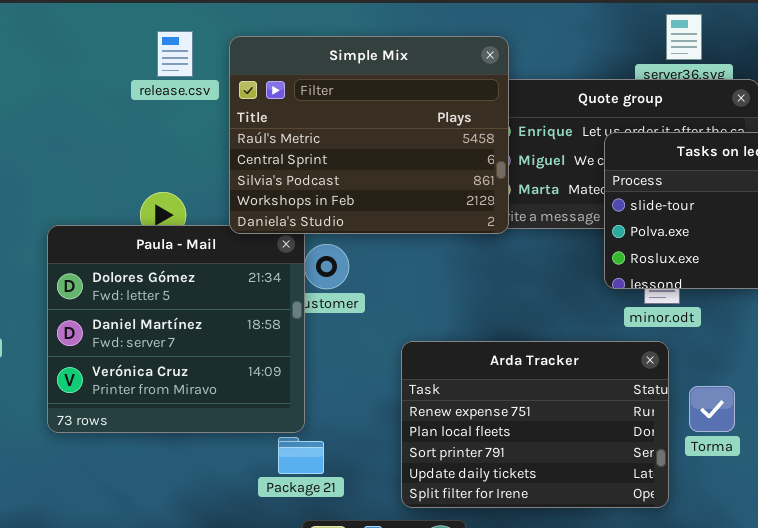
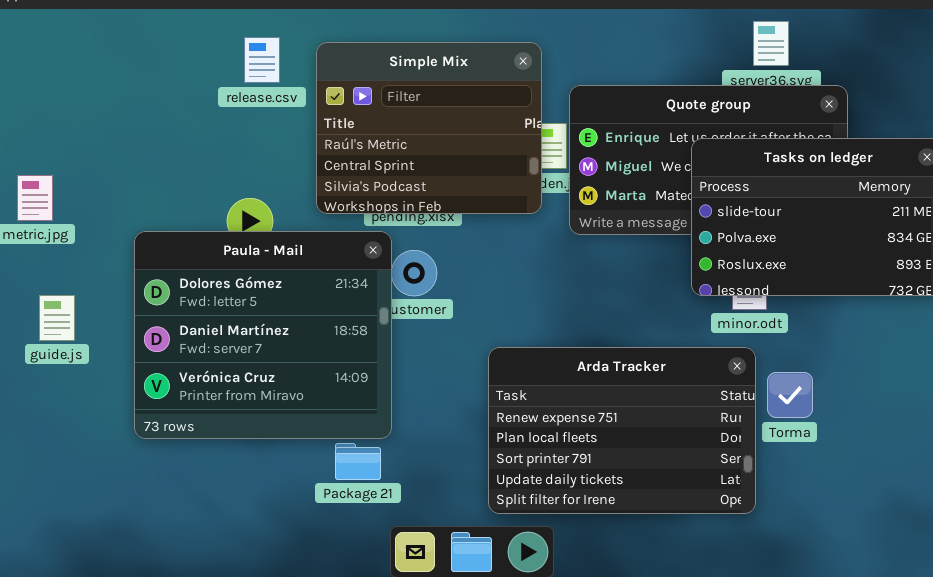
Simple Mix: [229,36,509,234] -> [316,42,542,214], resized
Torma: [689,386,735,432] -> [767,372,813,418], moved
Package 21: [278,437,324,474] -> [335,443,381,480], moved

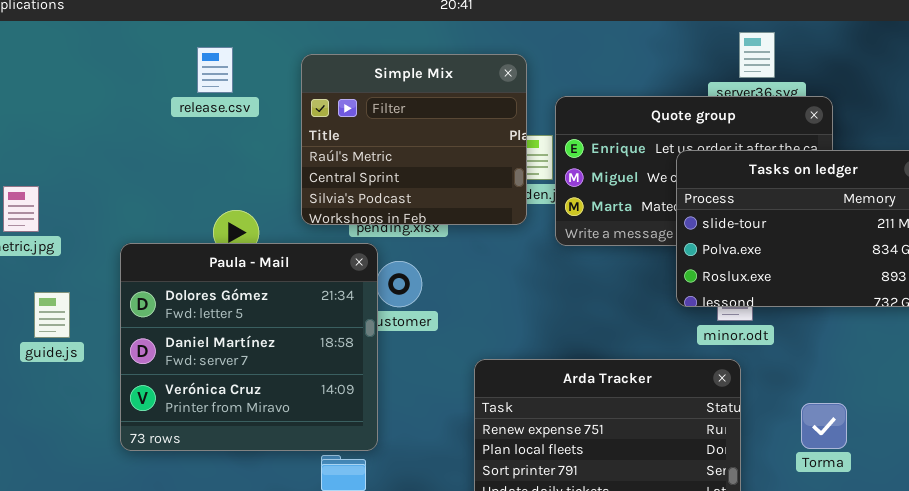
release.csv: [244,37,280,83] -> [197,47,233,93], moved
guide.js: [39,295,75,341] -> [34,292,70,338], moved
Torma: [767,372,813,418] -> [801,403,847,449], moved

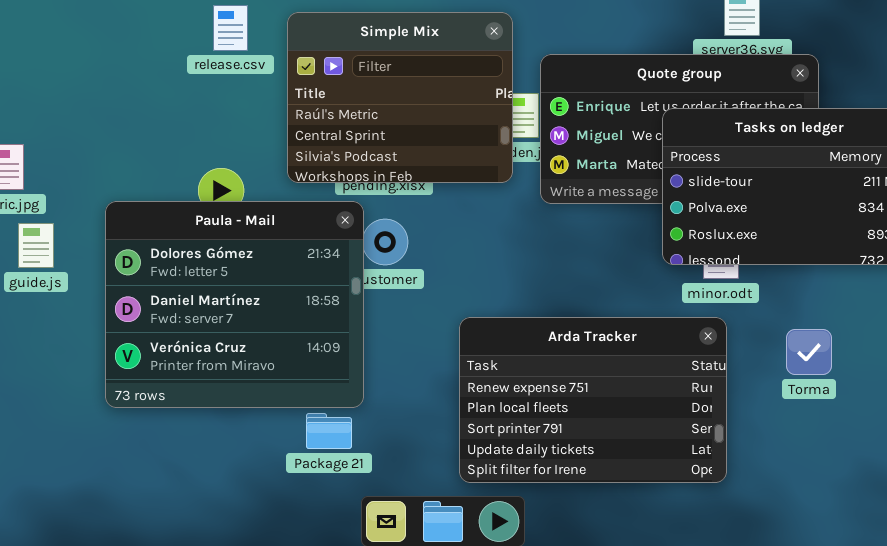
release.csv: [197,47,233,93] -> [213,5,248,51], moved
guide.js: [34,292,70,338] -> [18,223,54,268], moved
Torma: [801,403,847,449] -> [786,329,832,375], moved

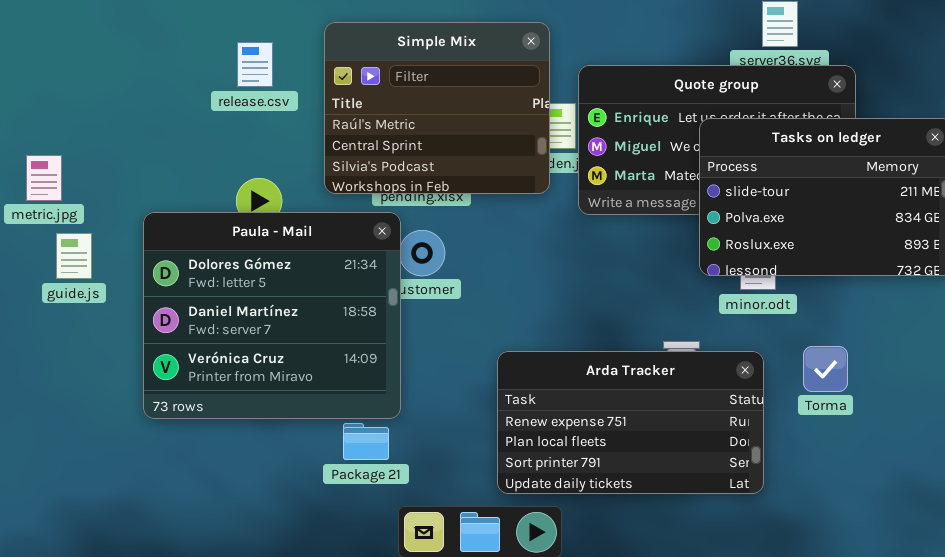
release.csv: [213,5,248,51] -> [237,42,273,87], moved
Arda Tracker: [459,317,727,483] -> [497,351,764,494], resized
Torma: [786,329,832,375] -> [803,346,848,392], moved

